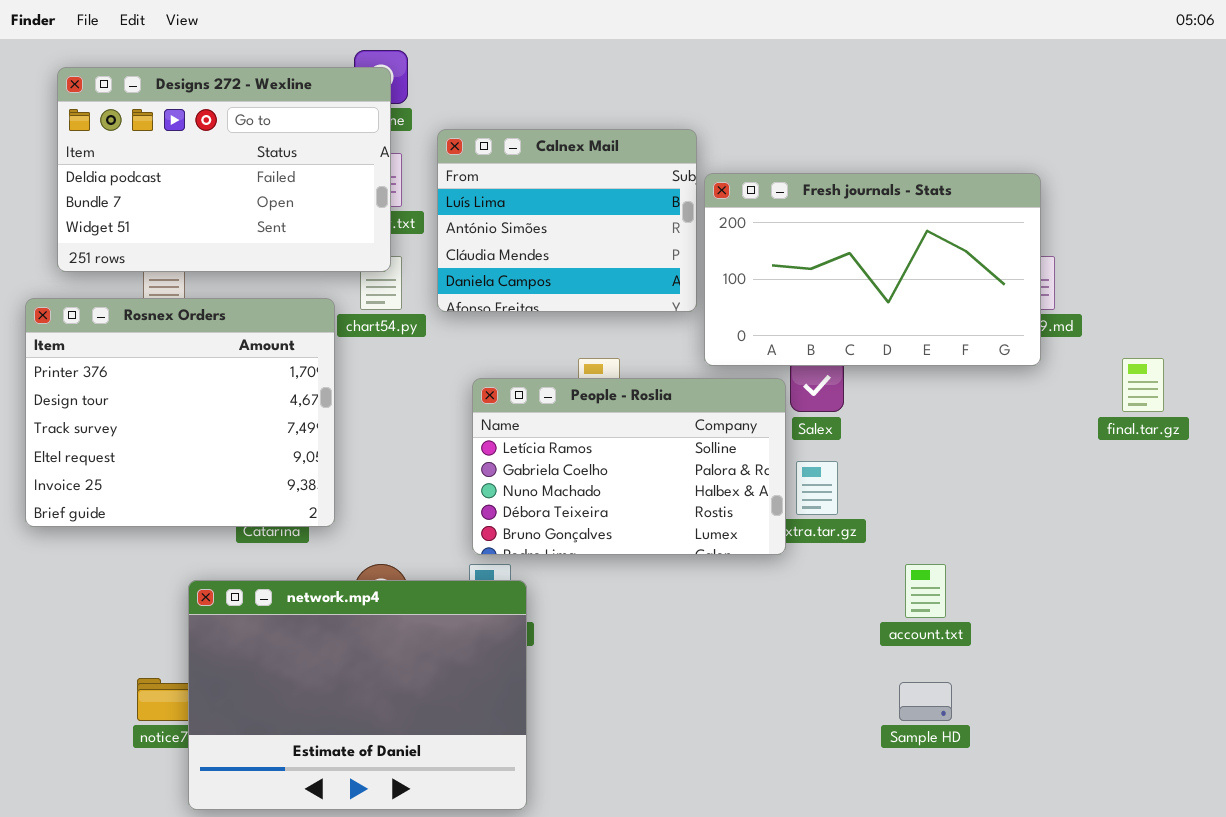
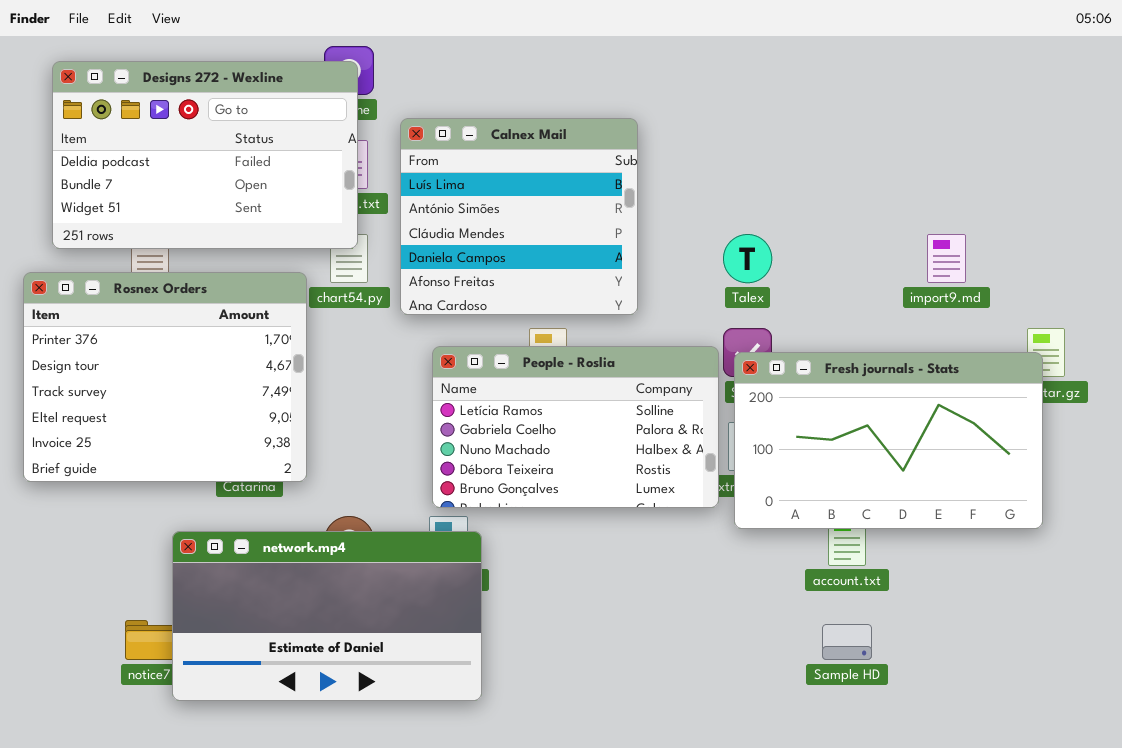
Calnex Mail: [437,129,697,312] -> [400,118,638,315], resized
Fresh journals - Stats: [704,173,1041,366] -> [734,352,1043,529], moved
network.mp4: [188,580,527,810] -> [172,531,482,701], resized

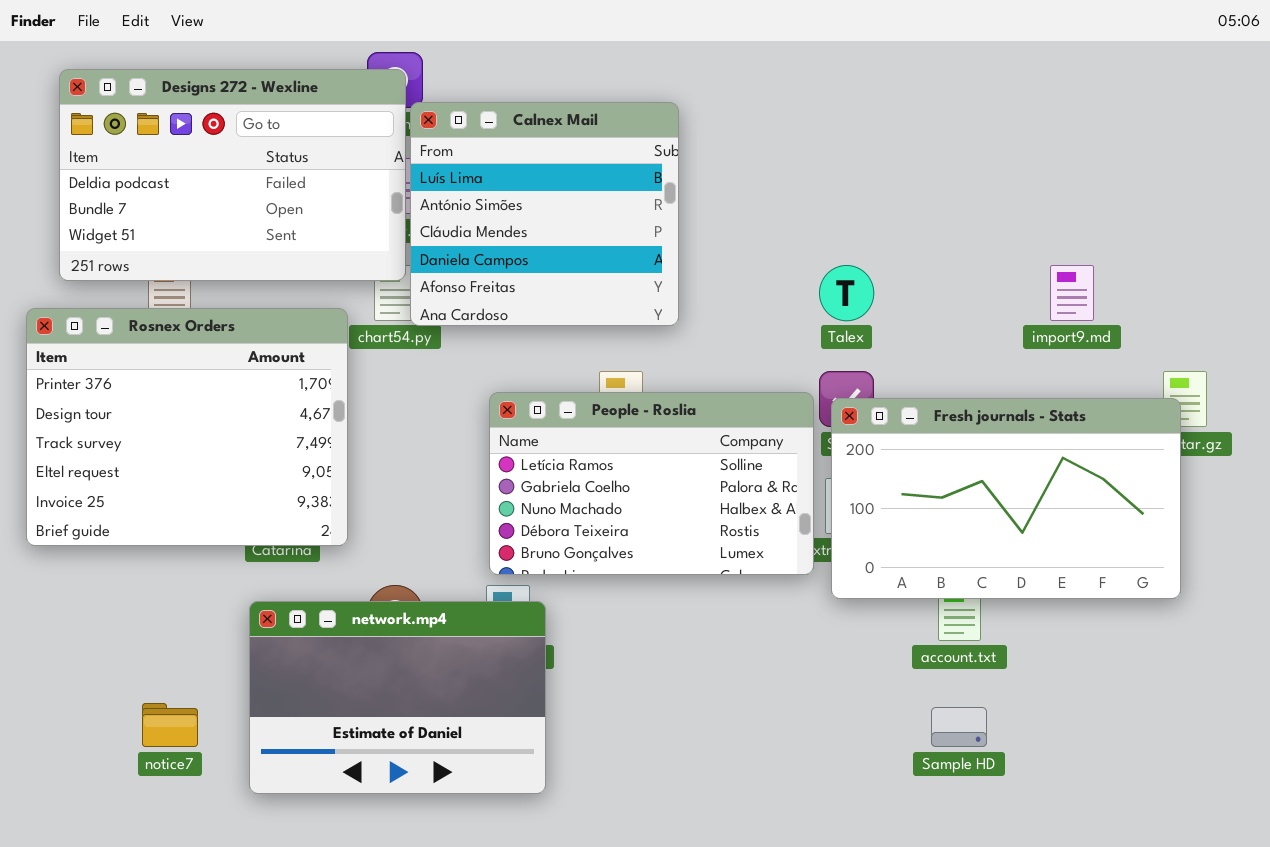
Calnex Mail: [400,118,638,315] -> [410,102,679,326], moved
network.mp4: [172,531,482,701] -> [249,601,546,794], resized

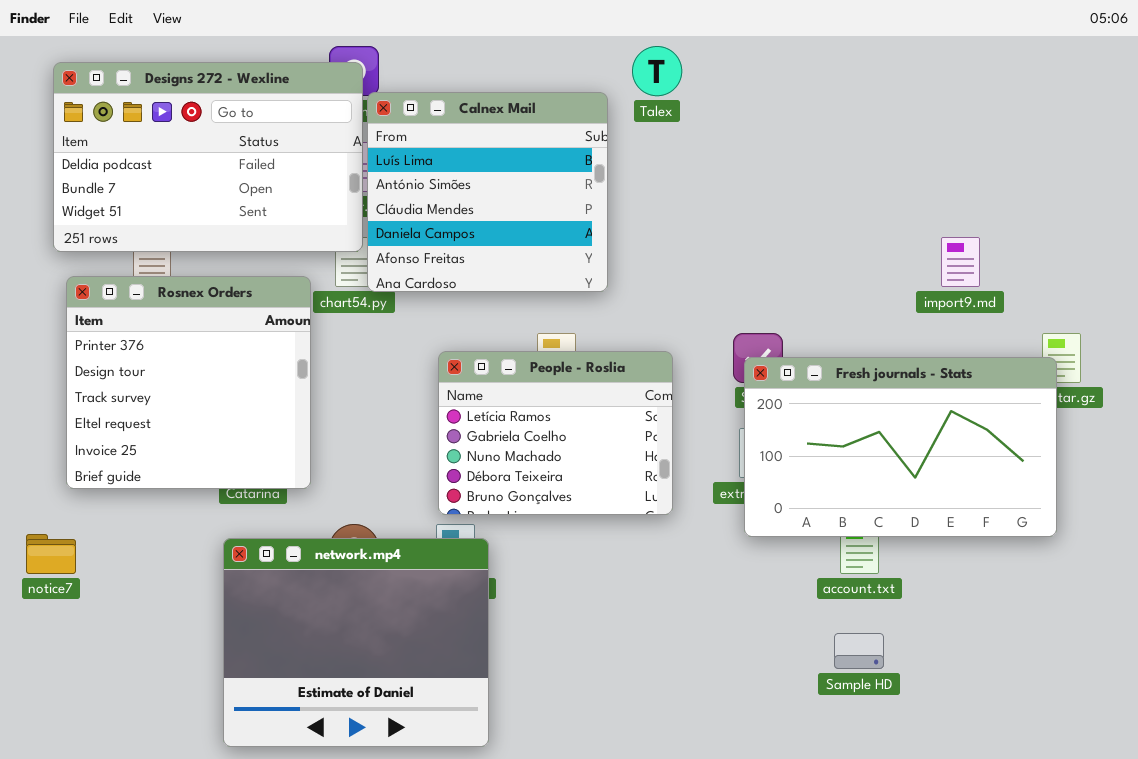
Talex: [819,265,874,321] -> [632,46,682,96], moved
Rosnex Orders: [26,308,348,546] -> [66,276,311,489], resized
People - Roslia: [489,392,814,575] -> [438,351,673,515], resized
network.mp4: [249,601,546,794] -> [223,538,489,747], resized
notice7: [142,703,198,747] -> [26,534,76,574], moved

